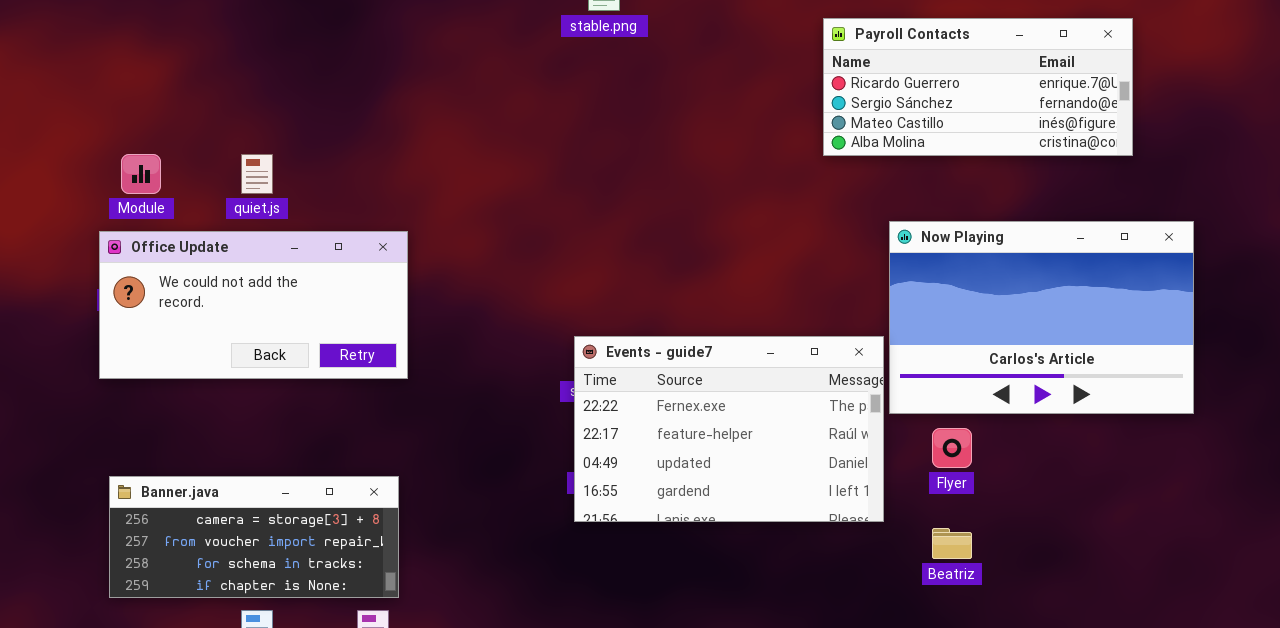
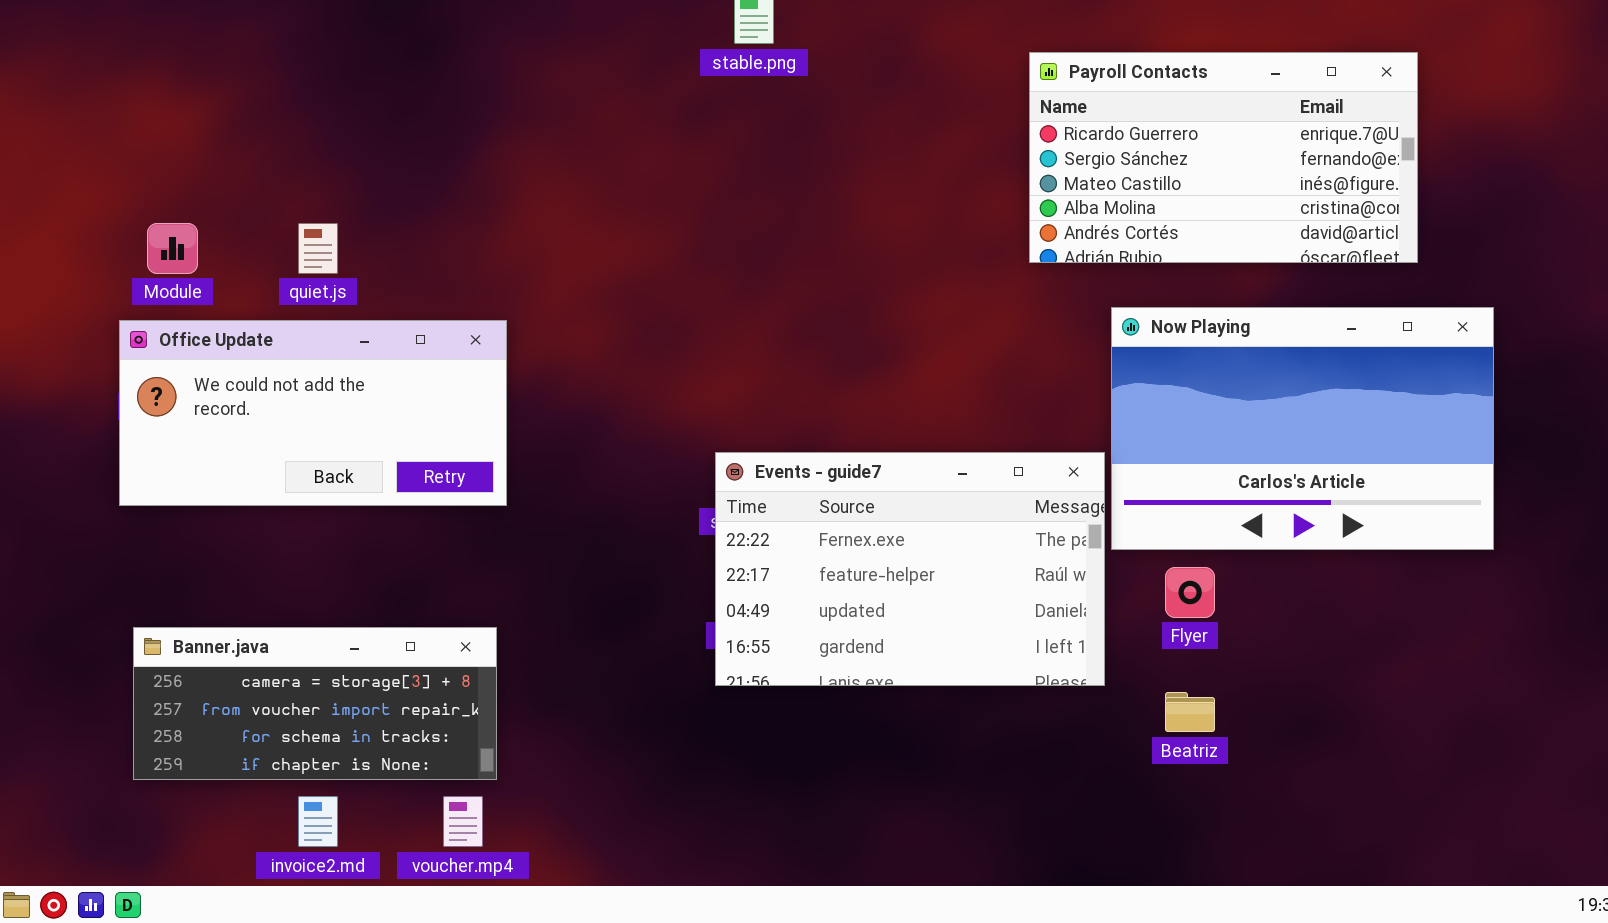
Payroll Contacts: [823,18,1133,156] -> [1029,52,1418,263], resized

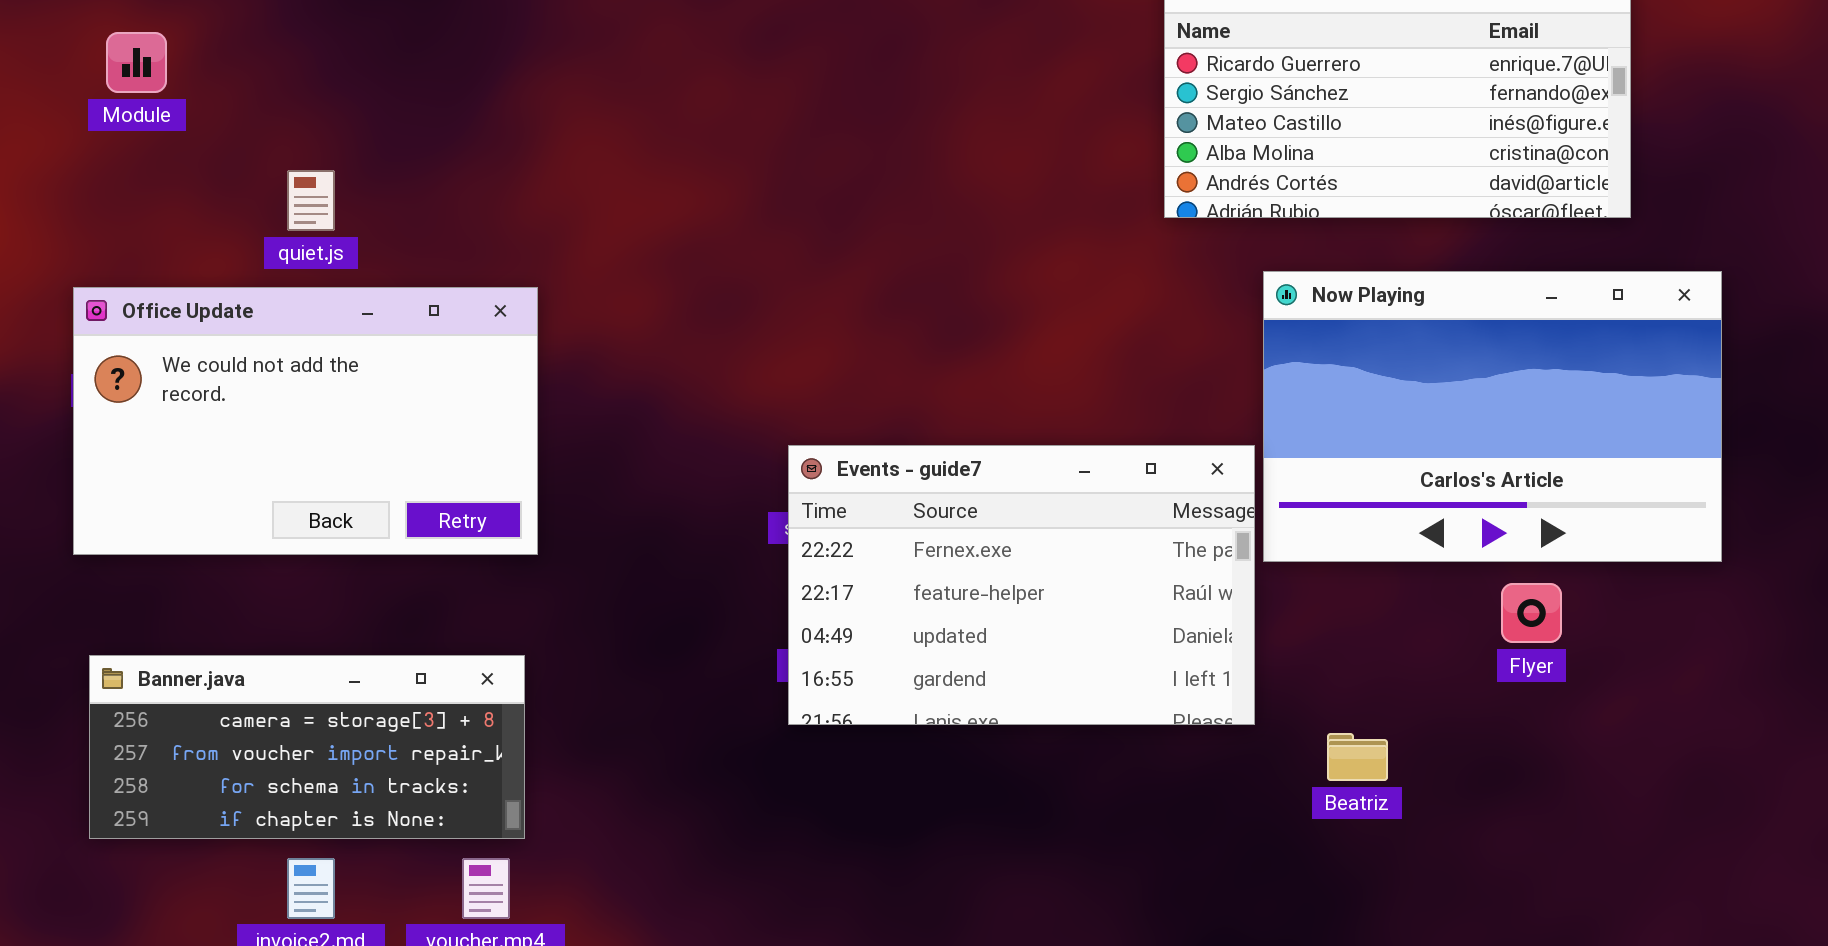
Module: [147,223,198,274] -> [106,32,167,93], moved
Office Update: [119,320,507,506] -> [73,287,538,555], resized
Flyer: [1165,567,1215,618] -> [1501,583,1562,643], moved

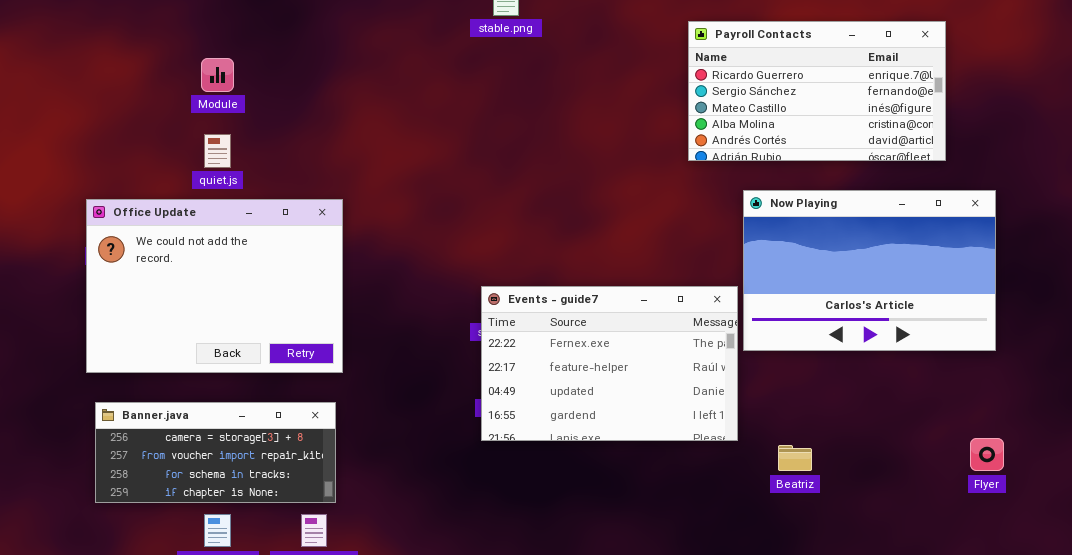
Module: [106,32,167,93] -> [201,58,234,92], moved
Office Update: [73,287,538,555] -> [86,199,343,373], resized
Flyer: [1501,583,1562,643] -> [970,438,1004,471], moved

